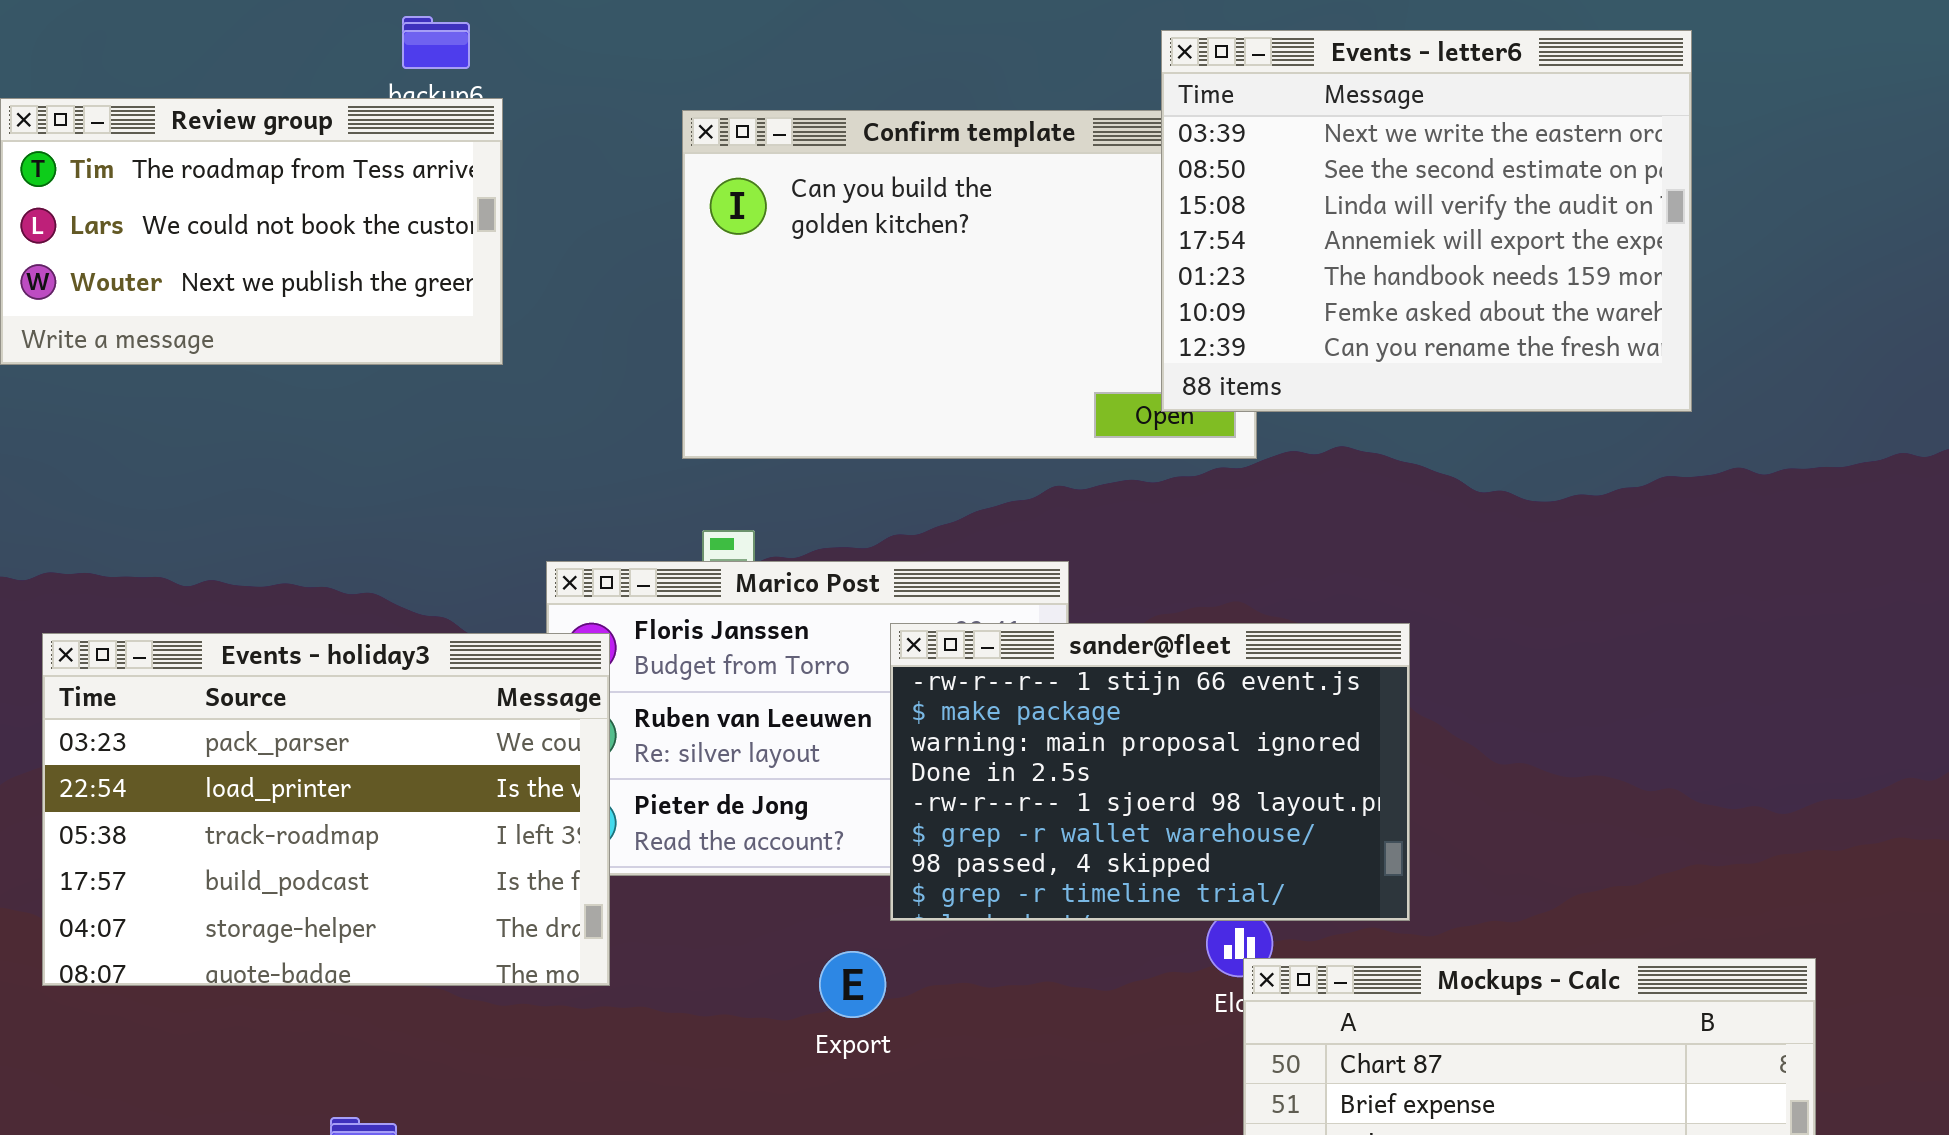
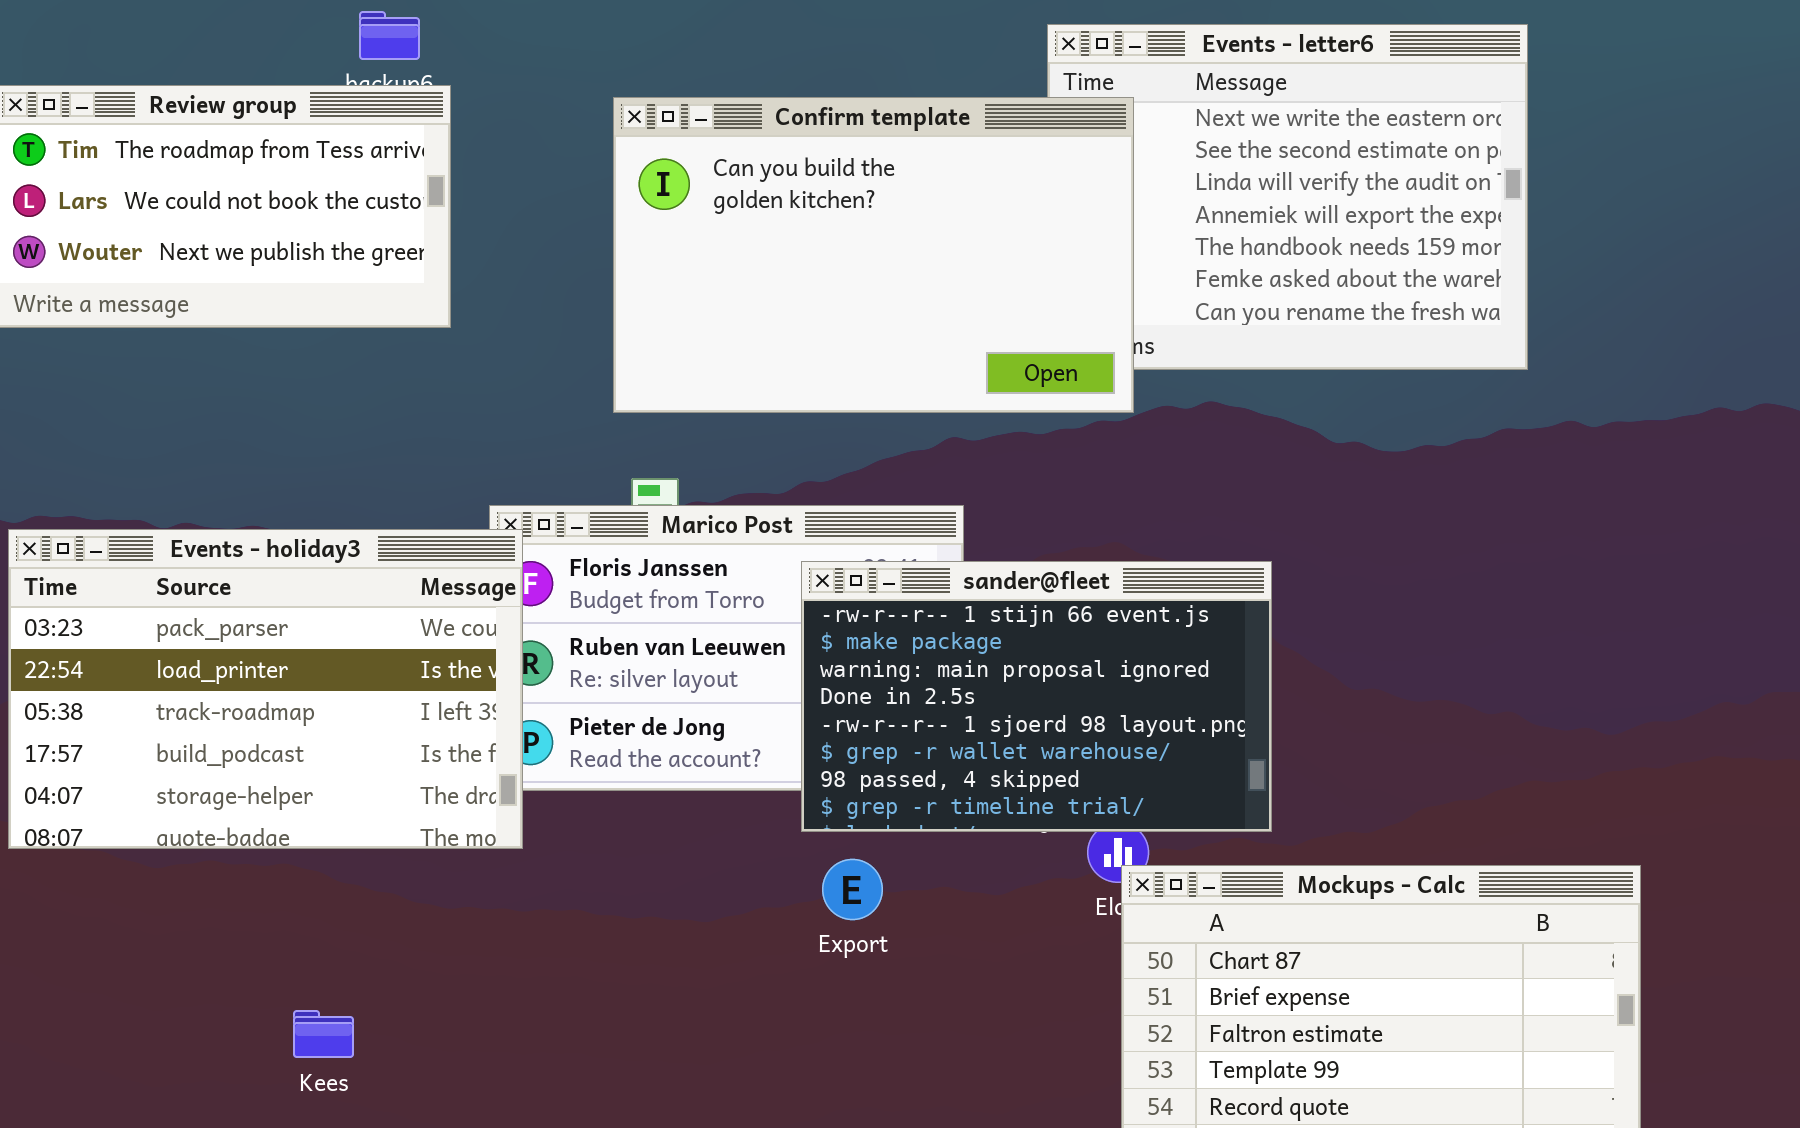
Confirm template: [682,110,1257,459] -> [613,97,1134,413], raised
Events - holiday3: [42,633,610,986] -> [8,529,523,849], moved
Export: [819,951,886,1018] -> [822,859,883,920], moved

